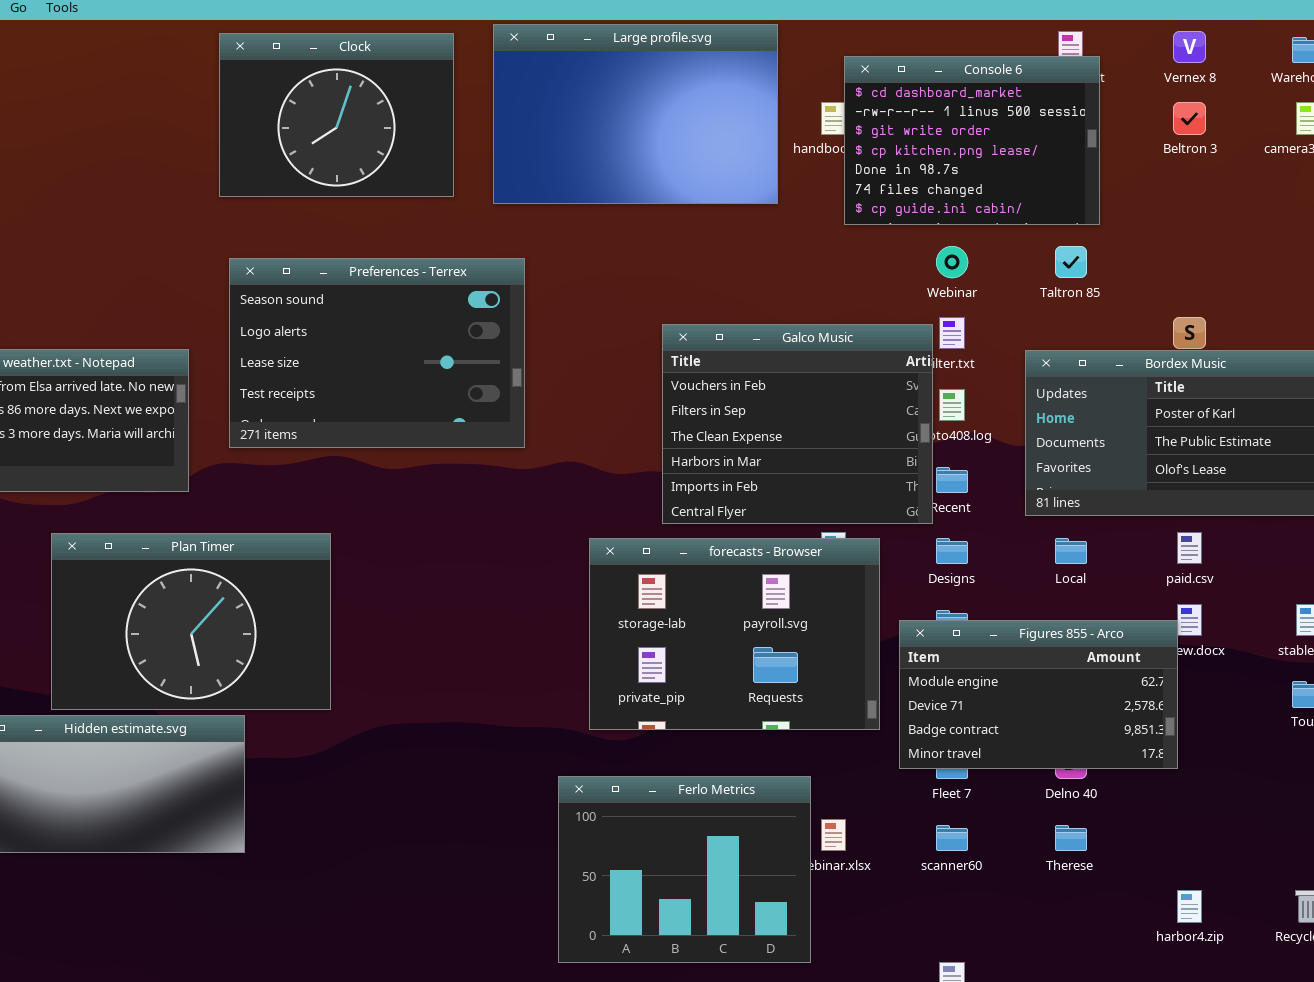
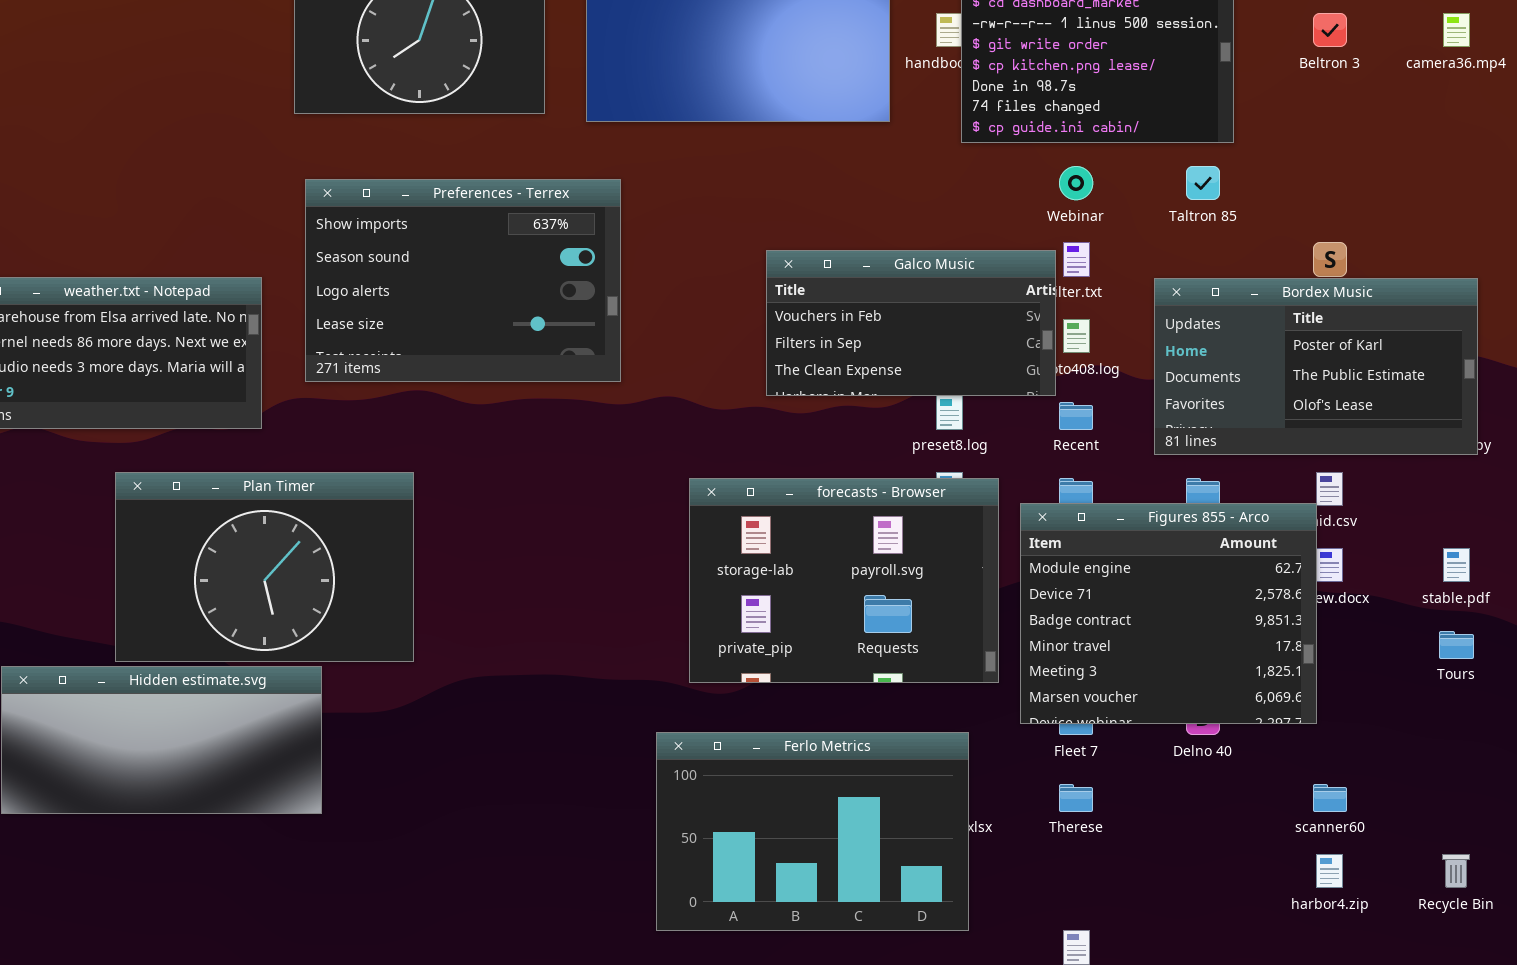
Preferences - Terrex: [229,258,525,448] -> [305,179,621,382], scrolled up 1 row
Galco Music: [662,324,933,524] -> [766,250,1056,396], resized
Figures 855 - Arco: [899,620,1178,769] -> [1020,503,1317,724], resized
Ferlo Metrics: [558,776,811,963] -> [656,732,969,931], resized
scanner60: [936,825,968,851] -> [1313,784,1347,812], moved
Therese: [1055,825,1087,851] -> [1059,784,1093,812], moved

